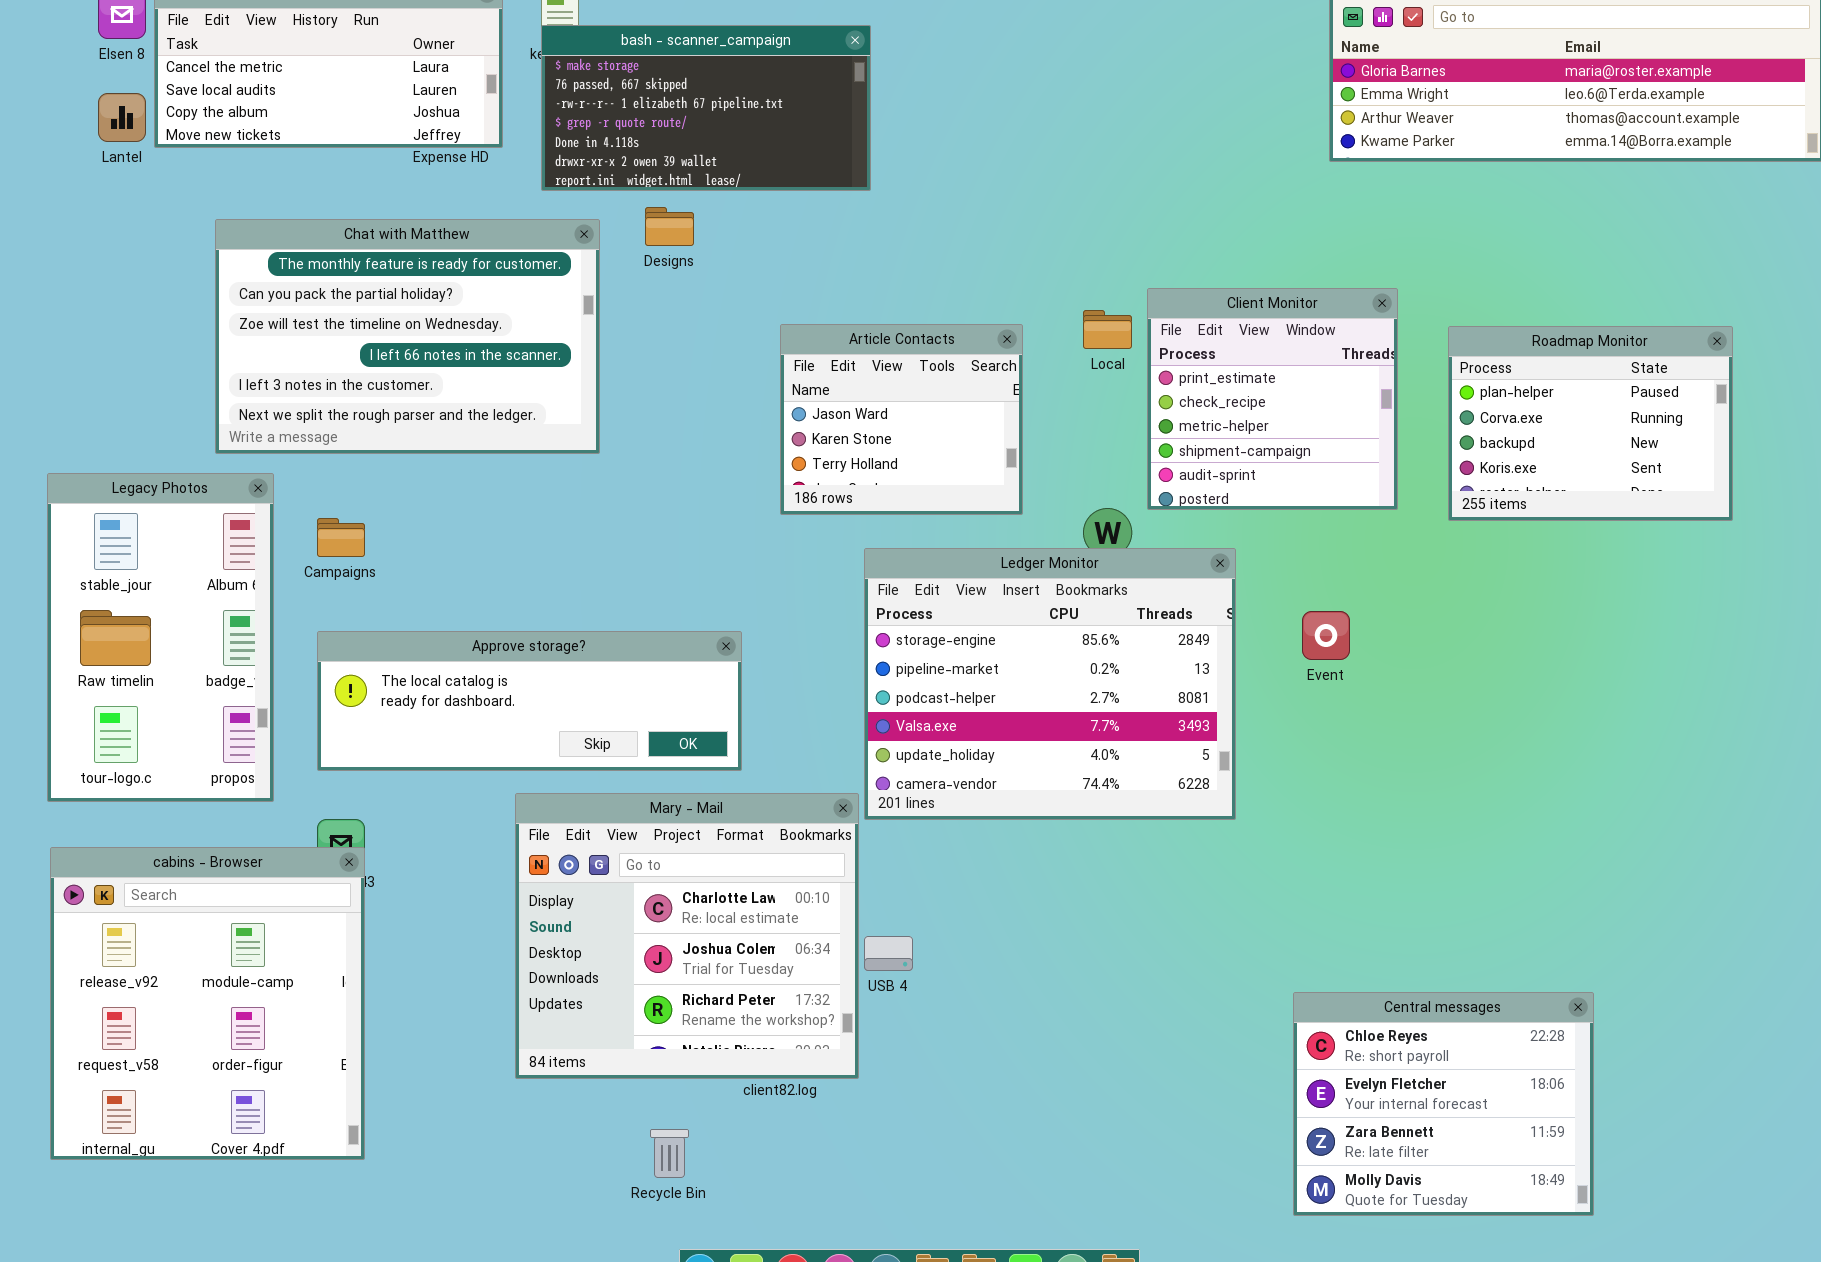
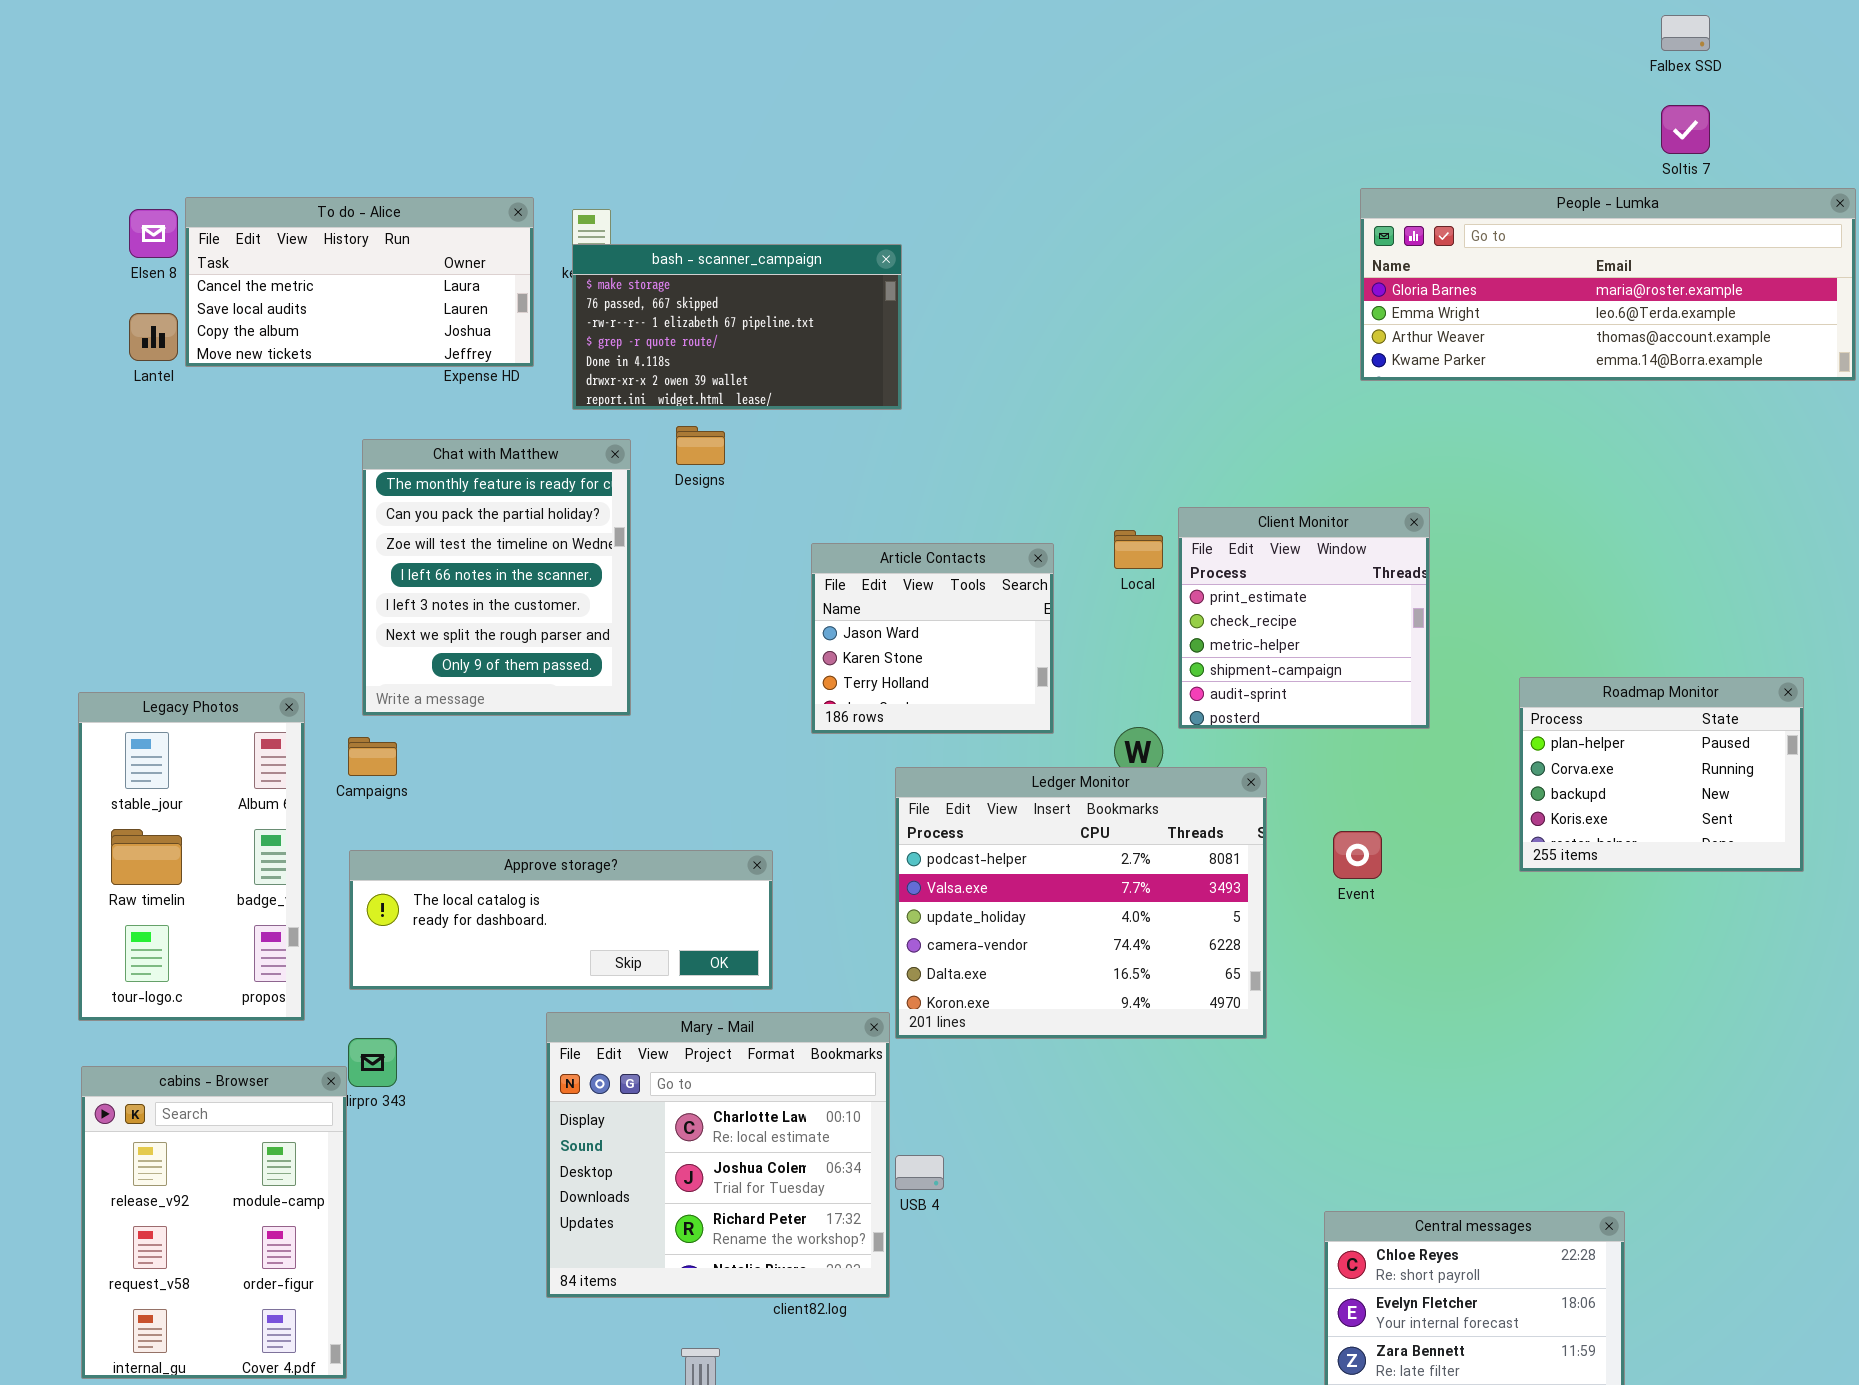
Chat with Matthew: [215,219,600,454] -> [362,439,631,716], resized
Roadmap Monitor: [1448,326,1733,521] -> [1519,677,1804,872], moved
Ledger Monitor: [864,548,1236,820] -> [895,767,1267,1039], scrolled down 2 rows
cabins - Browser: [50,847,365,1160] -> [81,1066,347,1379], resized

